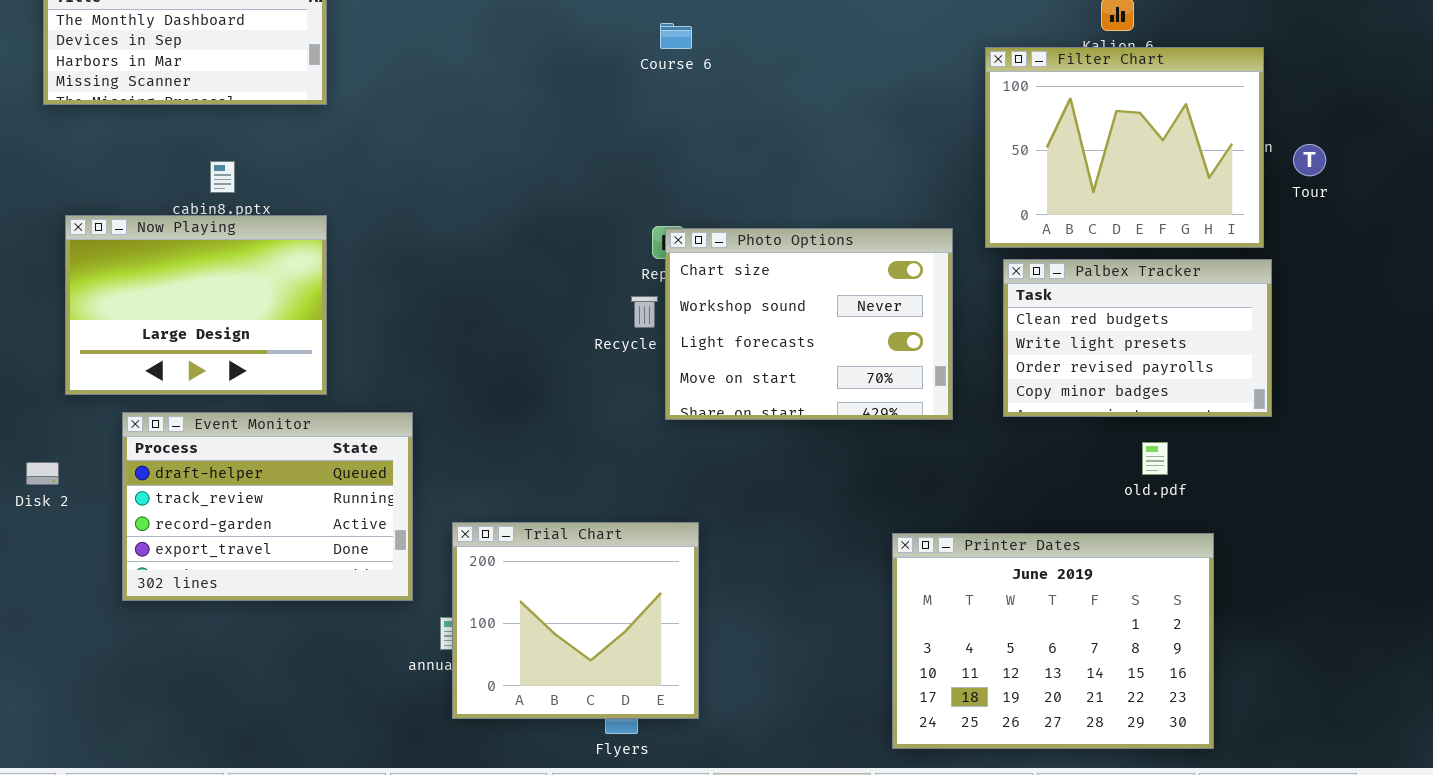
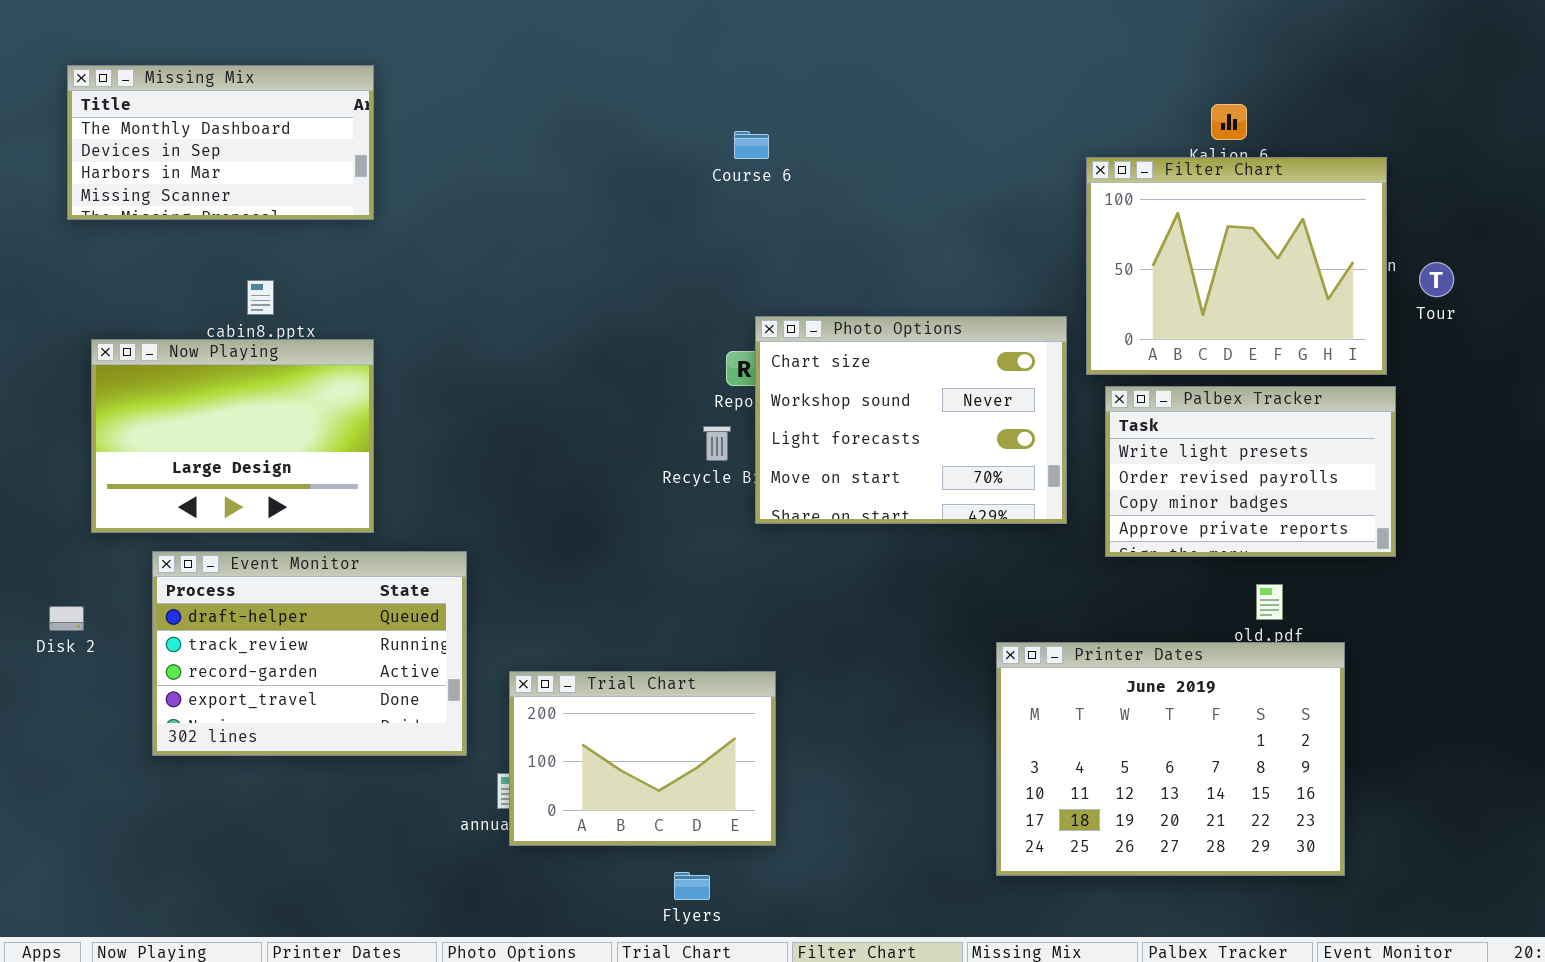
Photo Options: [665,228,953,420] -> [755,316,1067,524], moved
Palbex Tracker: [1003,259,1272,417] -> [1105,386,1396,557], scrolled down 1 row
Trial Chart: [452,522,699,719] -> [509,671,776,846], resized
Printer Dates: [892,533,1214,749] -> [996,642,1345,876], moved

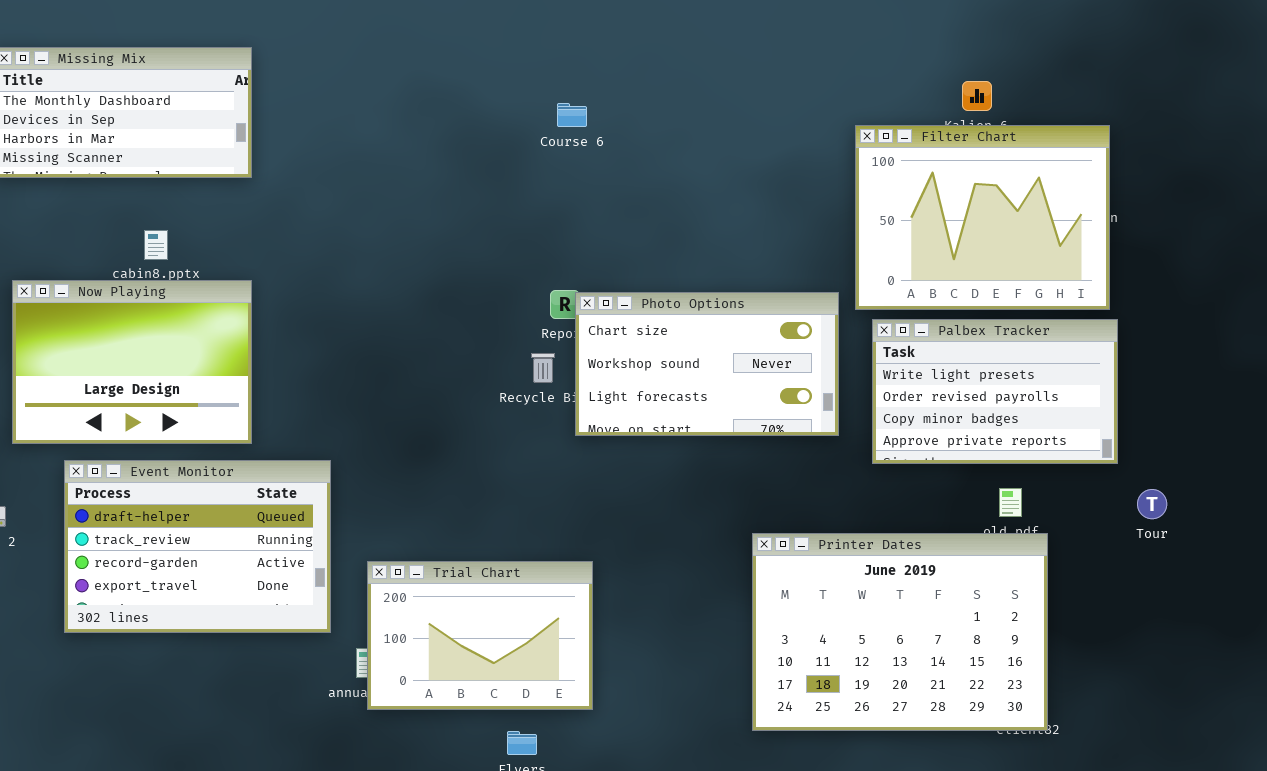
Tour: [1419,262,1454,297] -> [1137,489,1167,519], moved
Photo Options: [755,316,1067,524] -> [575,292,839,436], resized
Printer Dates: [996,642,1345,876] -> [752,533,1048,731], moved

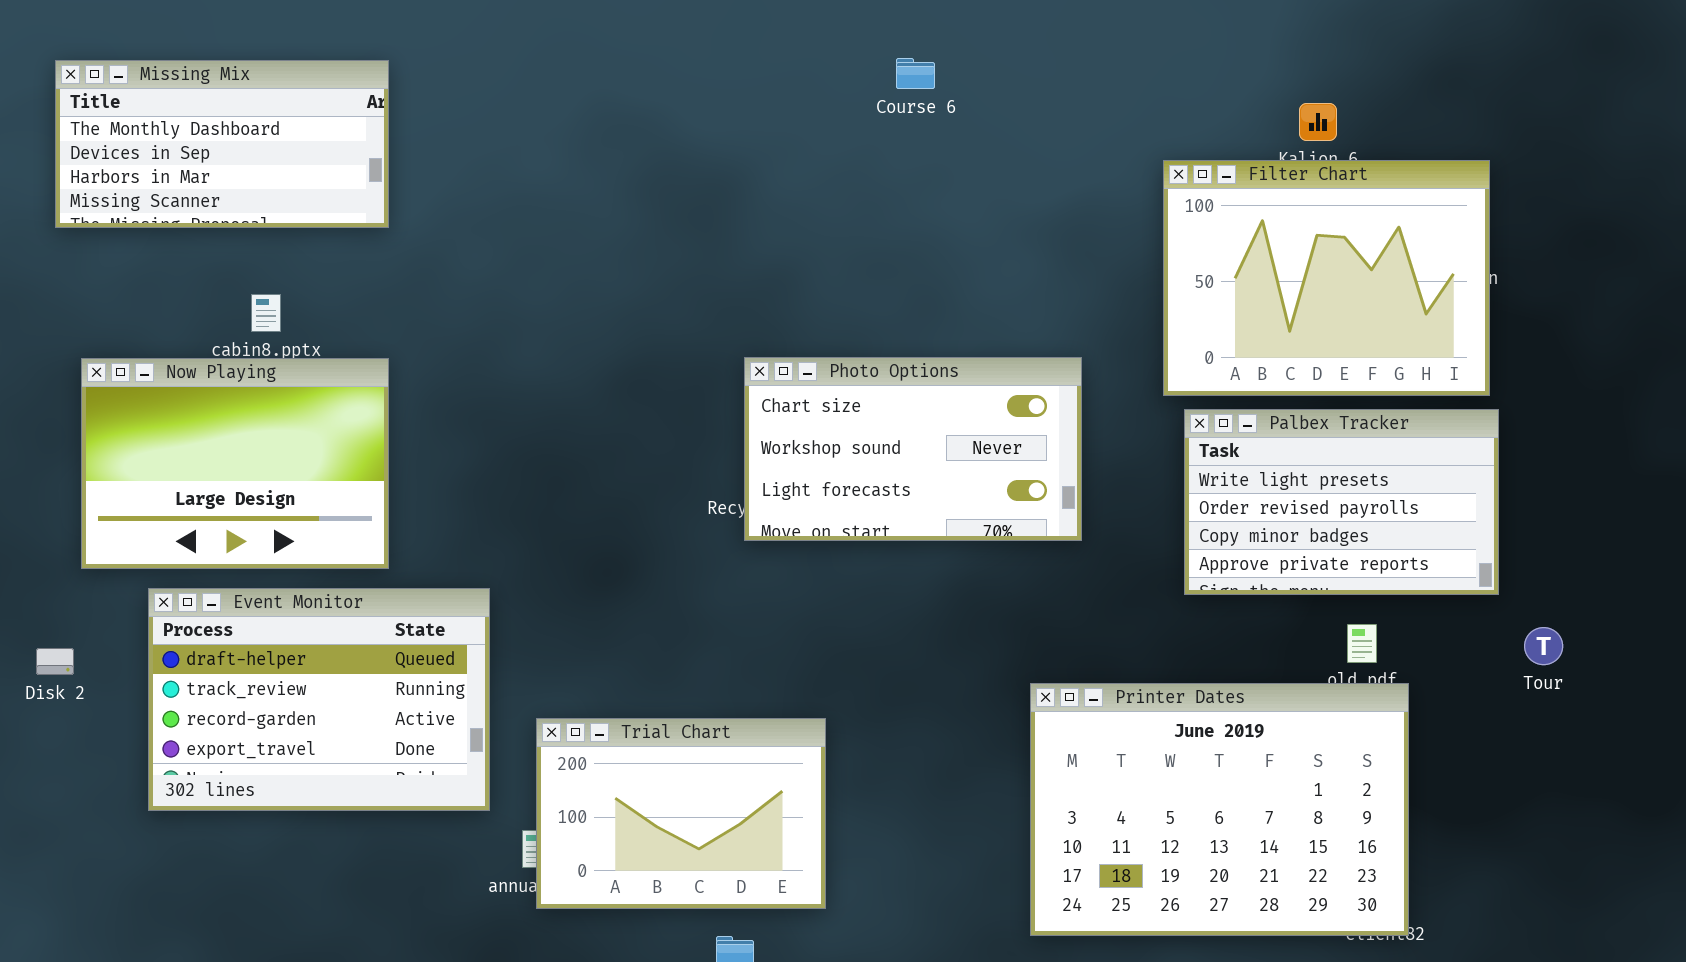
Course 6: [557,103,587,127] -> [896,58,935,89], moved
Photo Options: [575,292,839,436] -> [744,357,1082,541], moved

